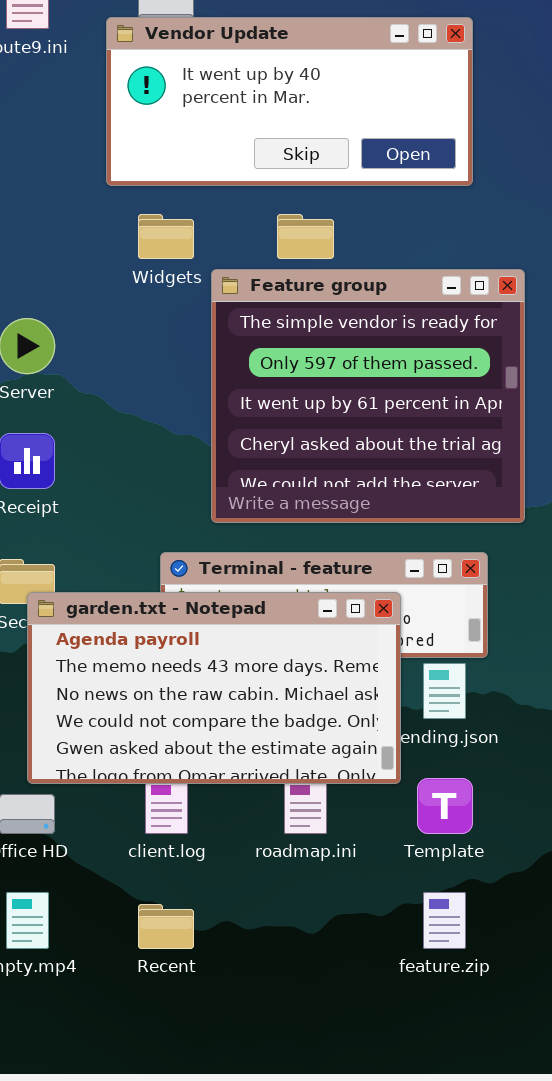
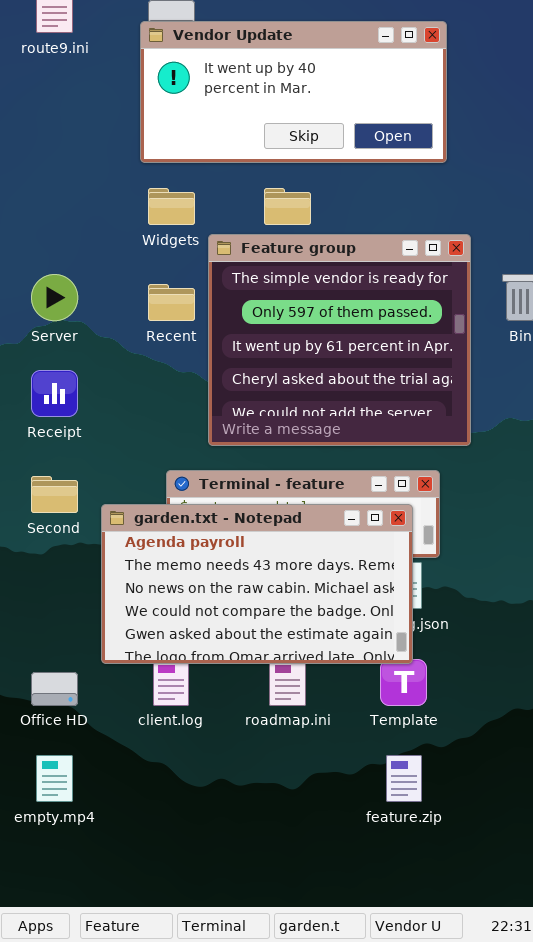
Vendor Update: [106,17,473,186] -> [140,21,447,163], moved
garden.txt - Notepad: [27,592,401,784] -> [101,504,413,664], moved
Recent: [138,904,194,949] -> [148,284,195,321], moved

